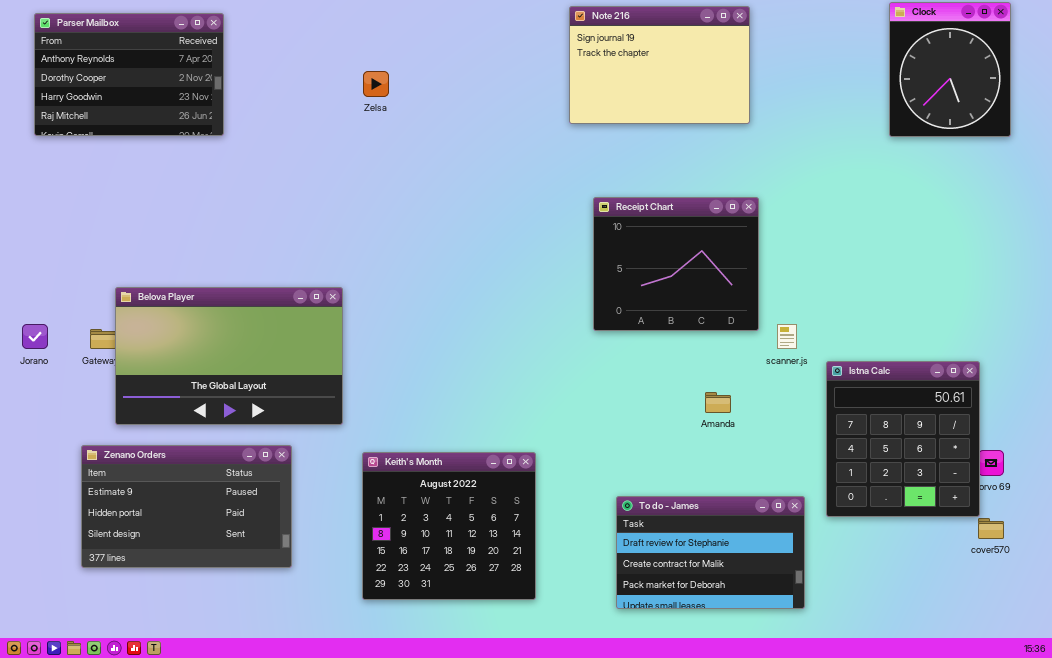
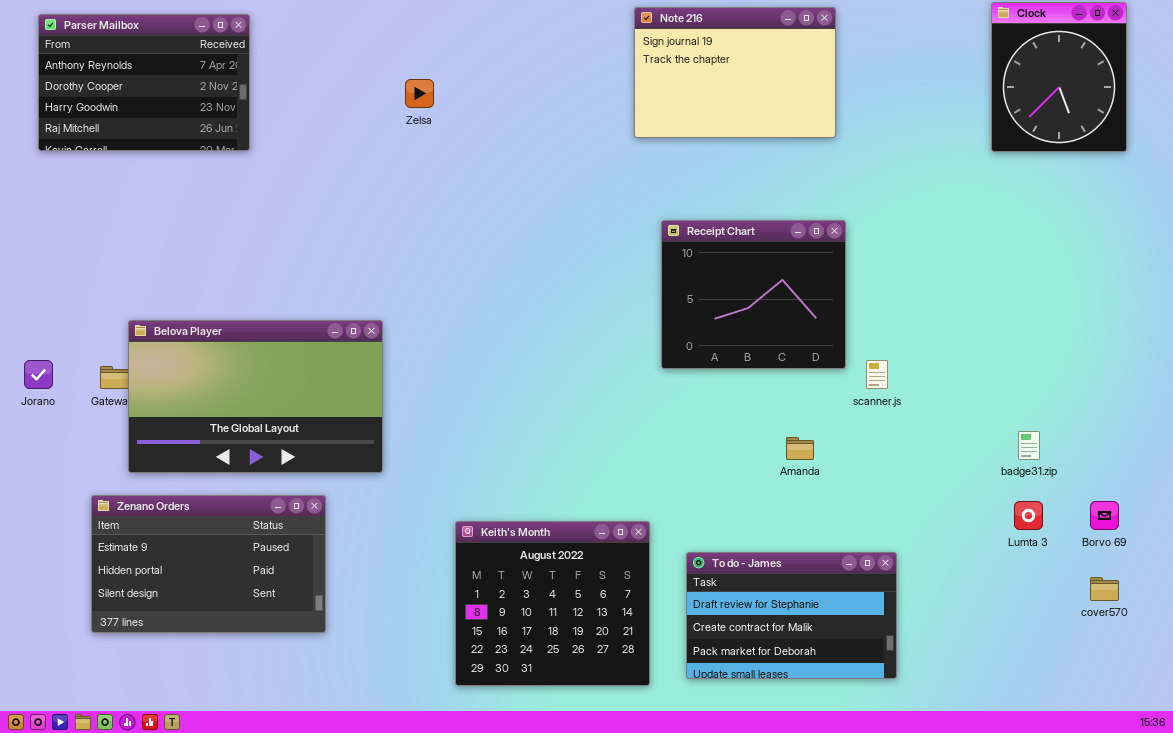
Istna Calc: [826,361,980,517] -> none, closed
Keith's Month: [362,452,536,600] -> [455,521,650,686], moved

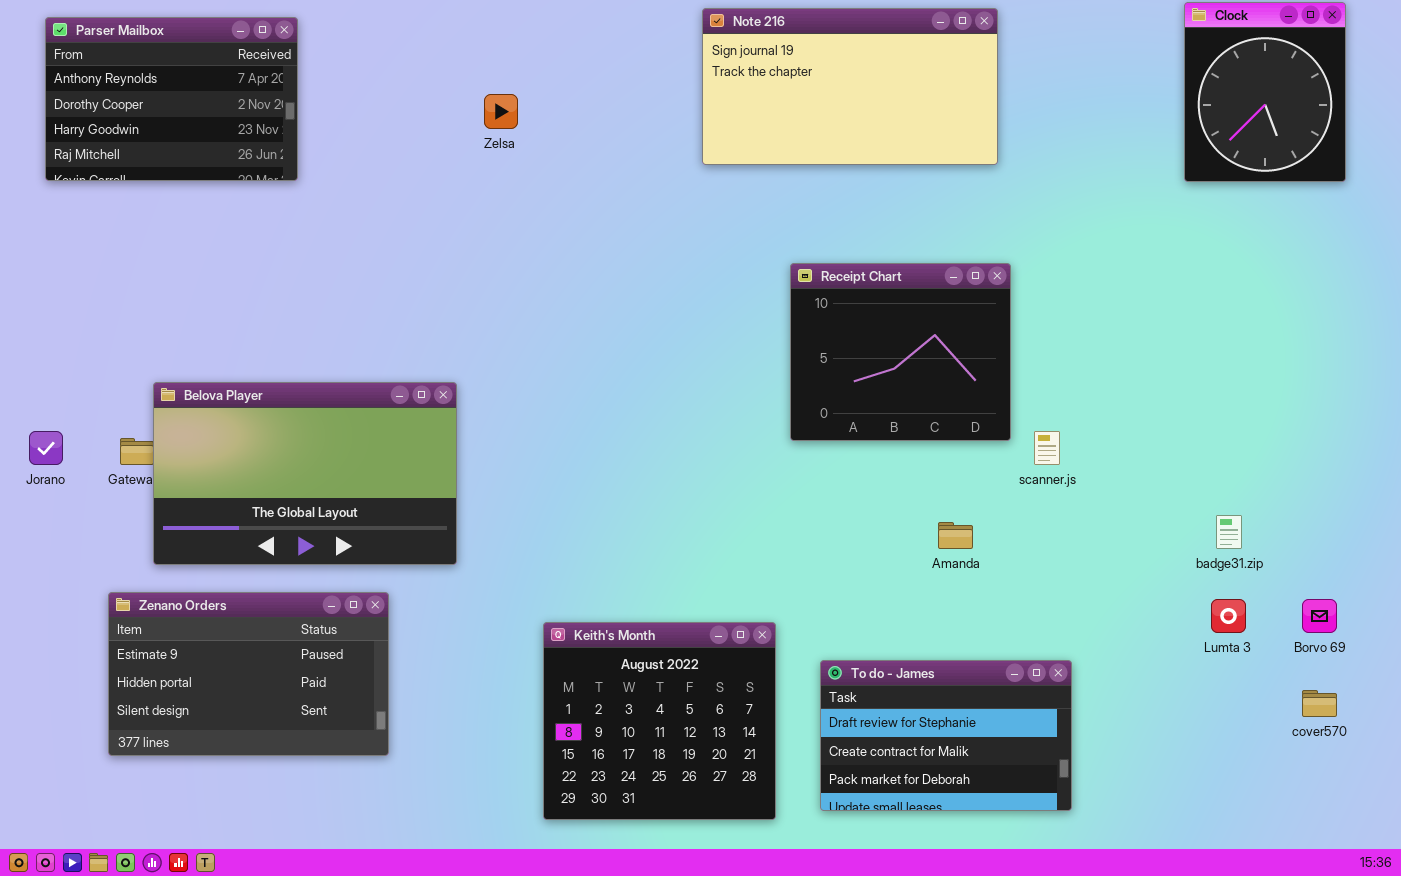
Note 216: [634,7,836,138] -> [702,8,998,165], resized

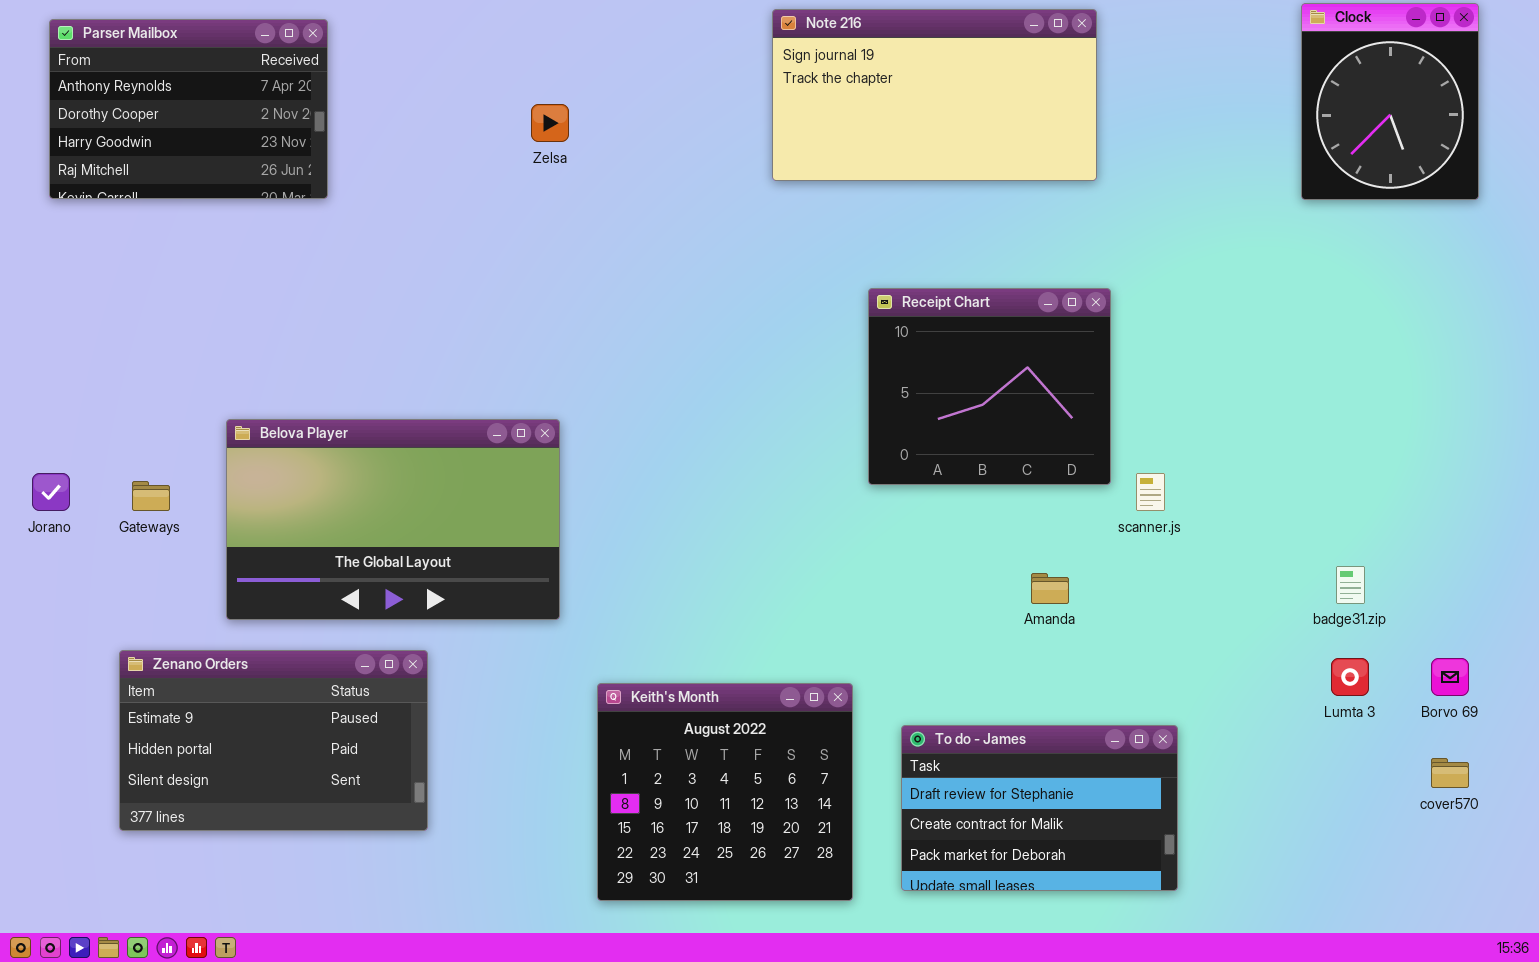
Belova Player: [153,382,457,565] -> [226,419,560,620], moved

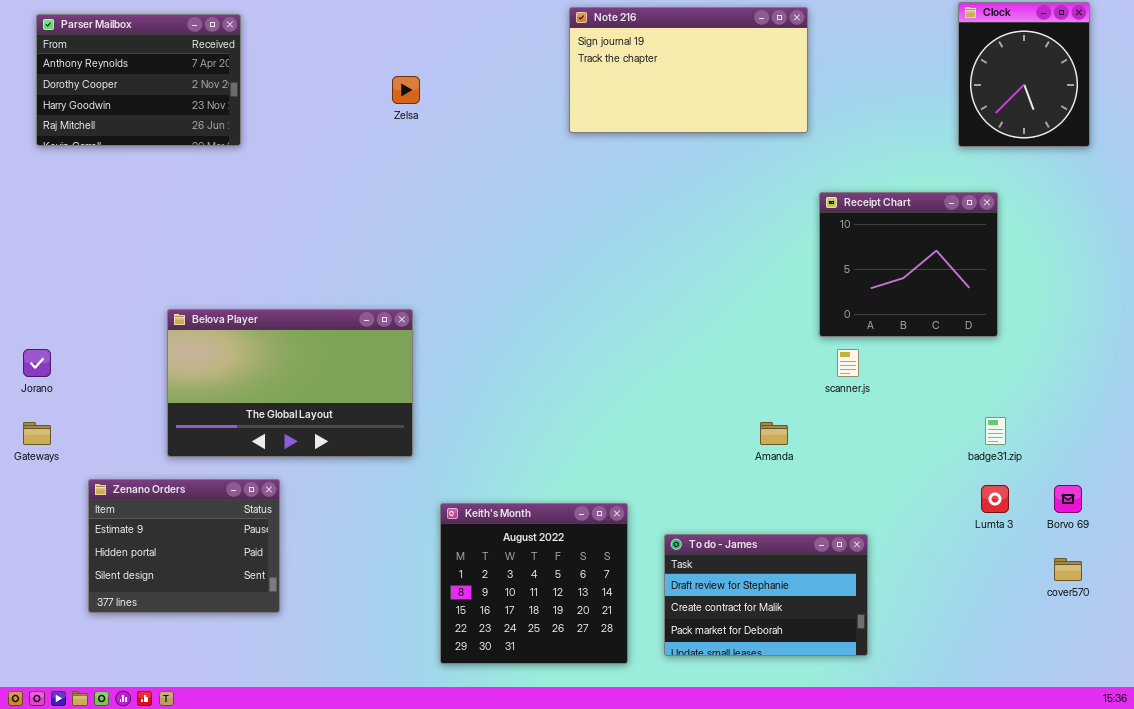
Receipt Chart: [868,288,1111,485] -> [819,192,998,337], moved
Gateways: [132,481,170,511] -> [23,422,51,445], moved
Zenano Orders: [119,650,428,831] -> [88,479,280,613], resized

